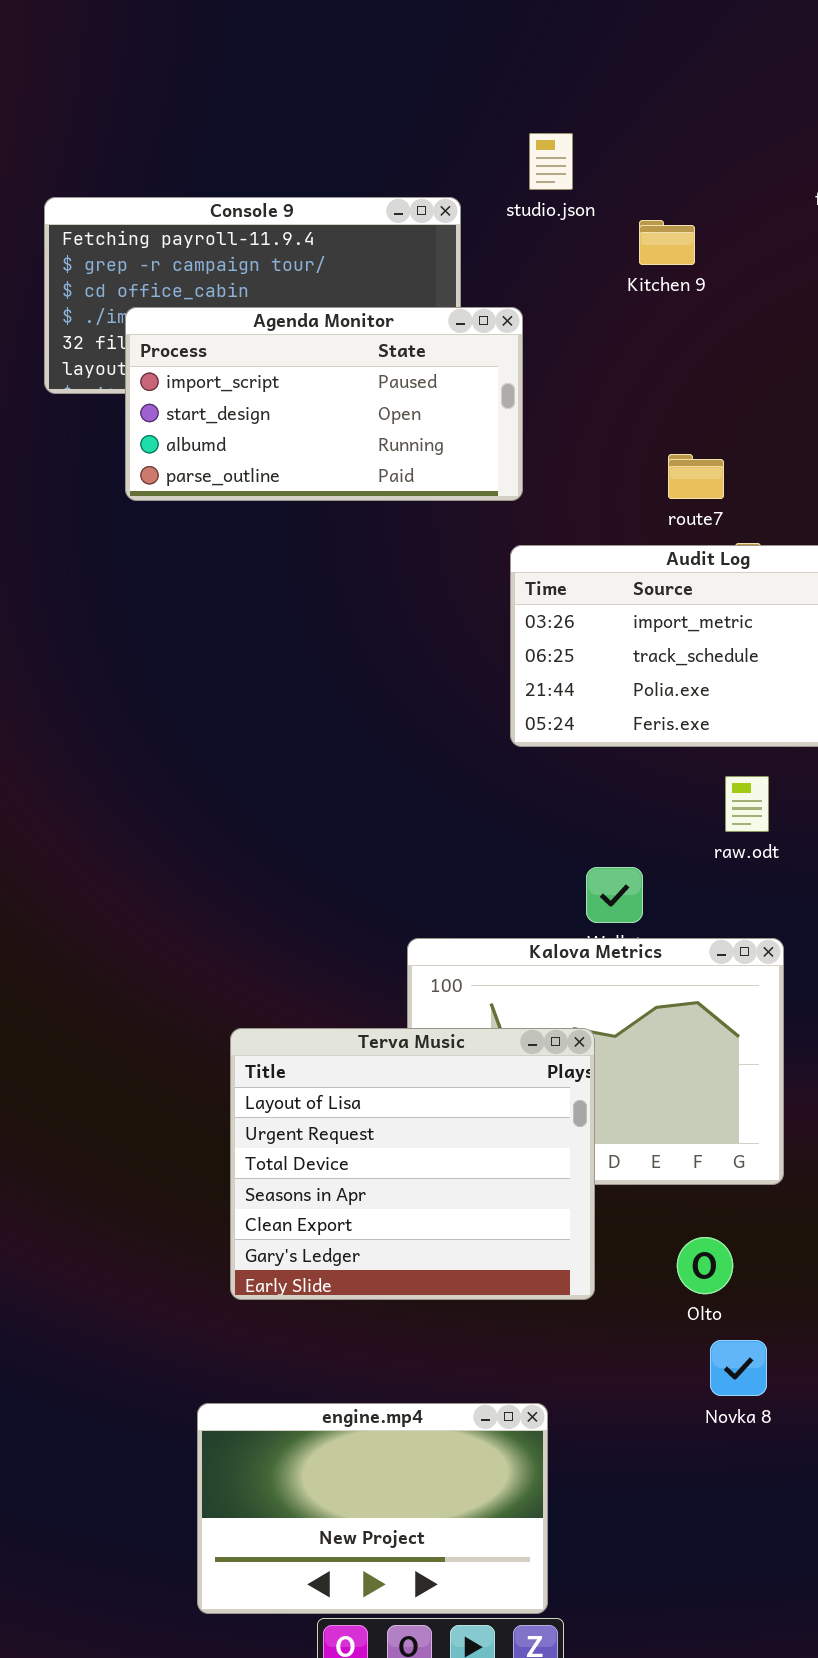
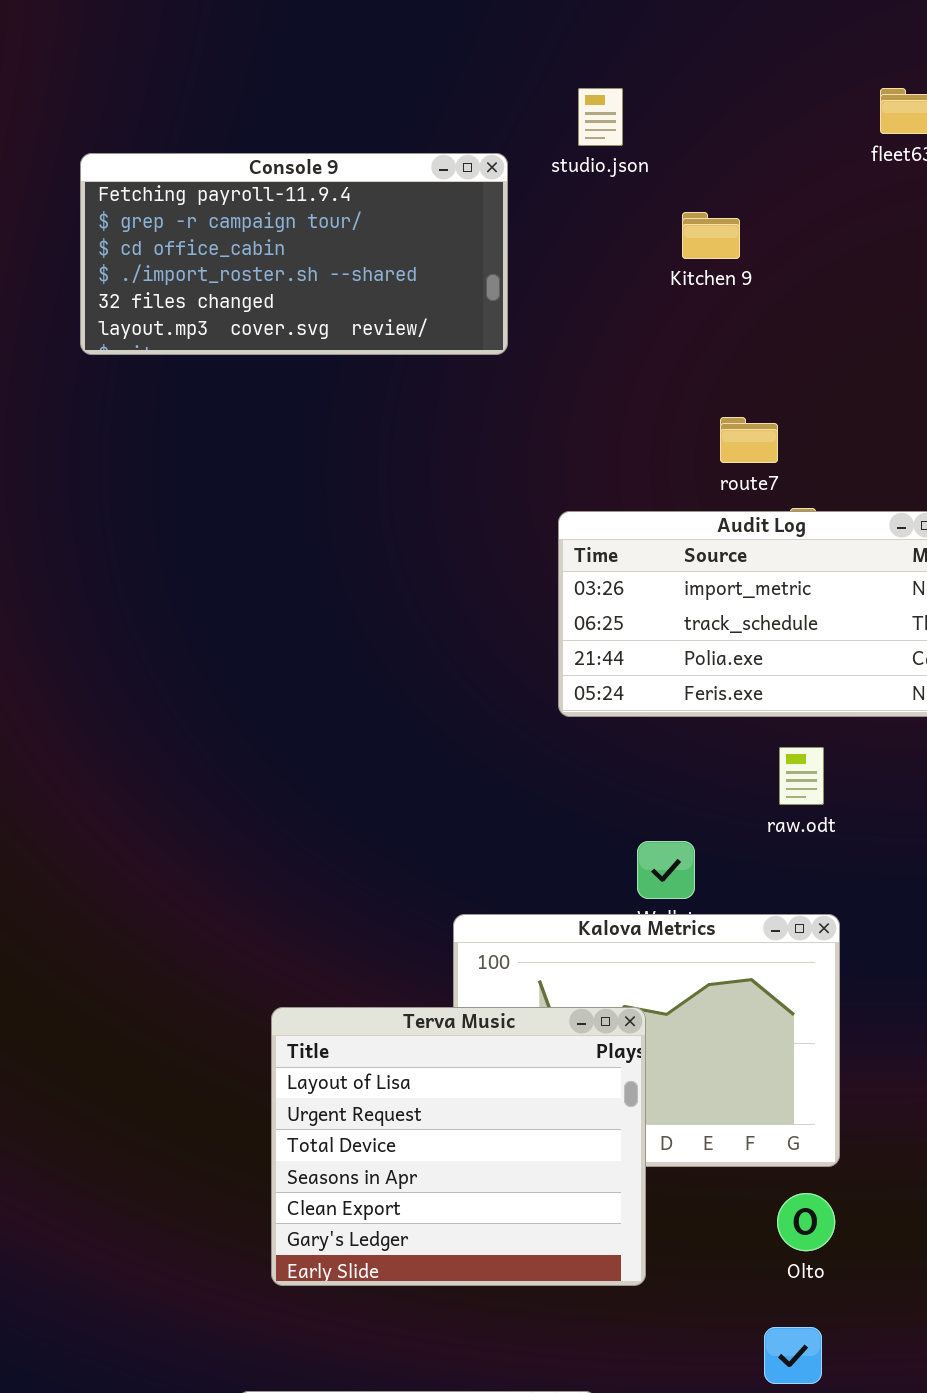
Kitchen 9: [639,220,695,265] -> [682,212,740,259], moved
Agenda Monitor: [125,307,523,501] -> none, closed
Olto: [677,1237,733,1294] -> [777,1193,835,1251], moved

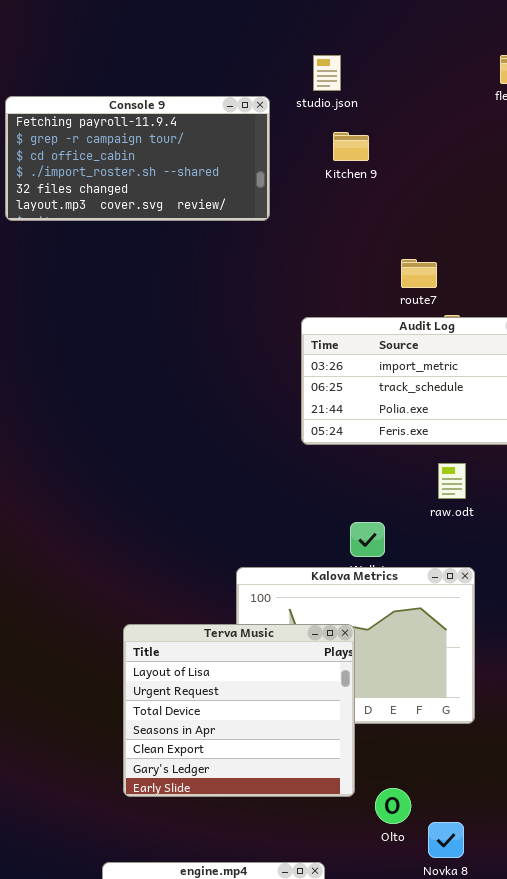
Kitchen 9: [682,212,740,259] -> [333,132,369,161], moved
Olto: [777,1193,835,1251] -> [375,788,411,824], moved

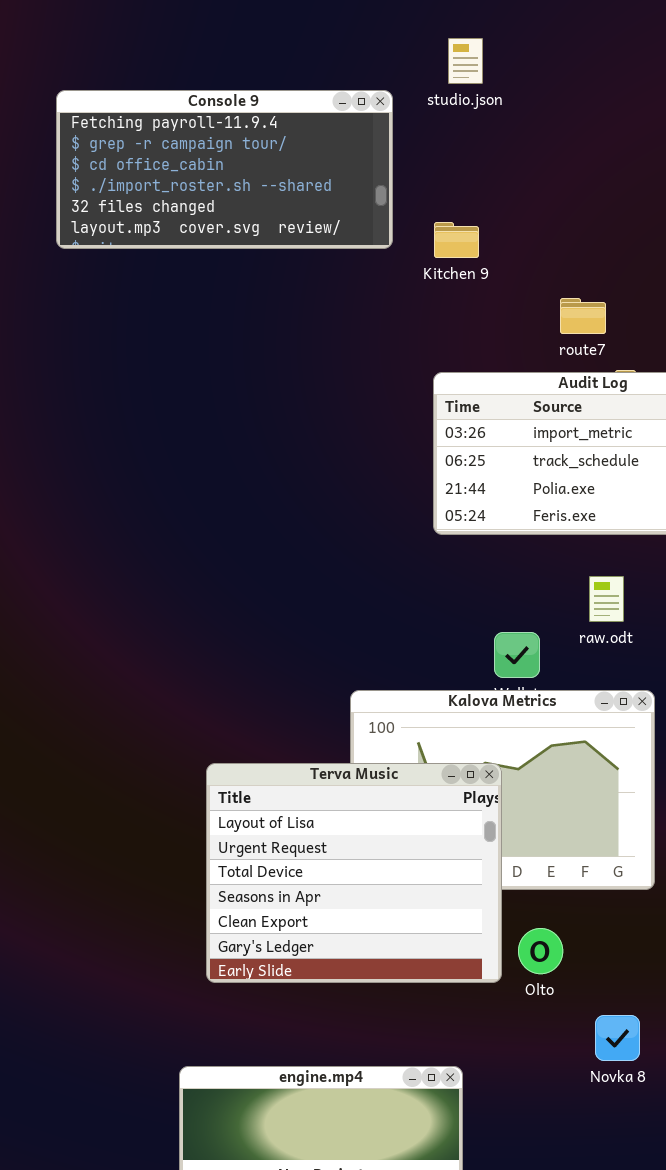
Kitchen 9: [333,132,369,161] -> [434,222,479,258], moved
raw.odt: [438,463,466,499] -> [589,576,624,622], moved
Olto: [375,788,411,824] -> [518,928,563,974], moved

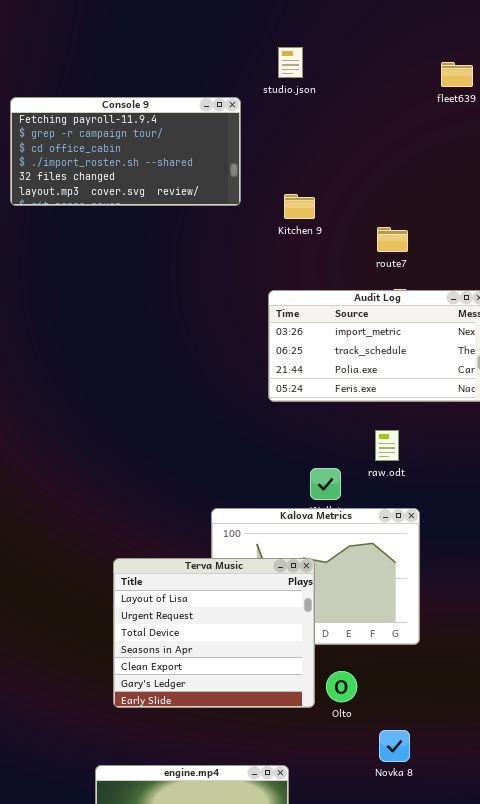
studio.json: [448,38,483,84] -> [278,47,303,78], moved
Kitchen 9: [434,222,479,258] -> [284,194,315,219], moved
route7: [560,298,606,334] -> [377,227,408,252], moved

